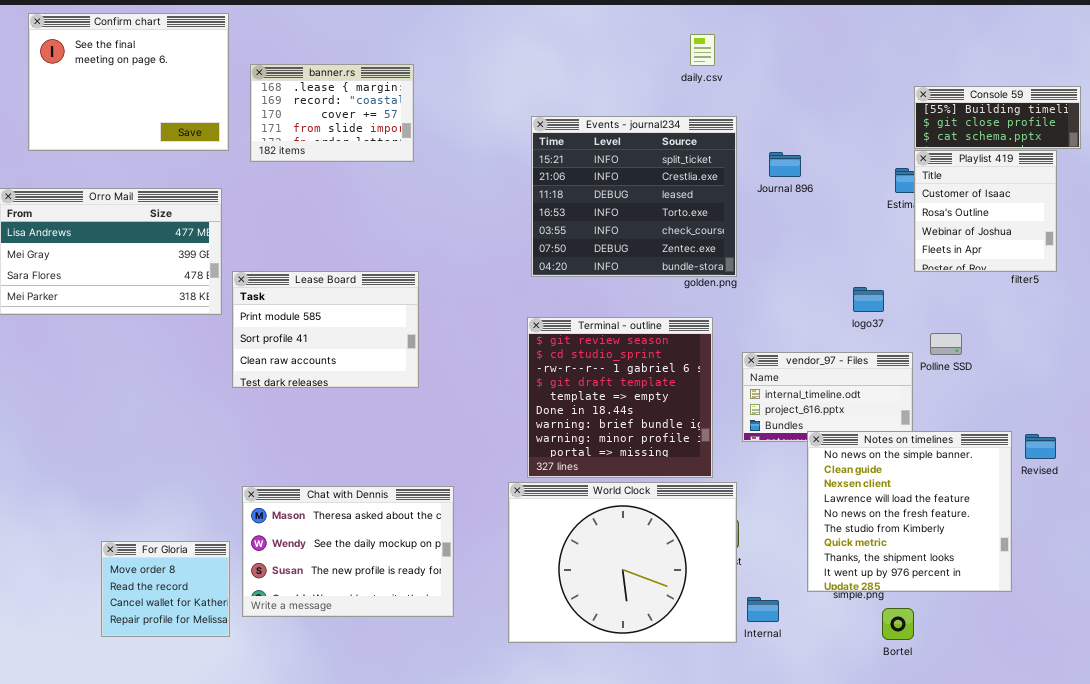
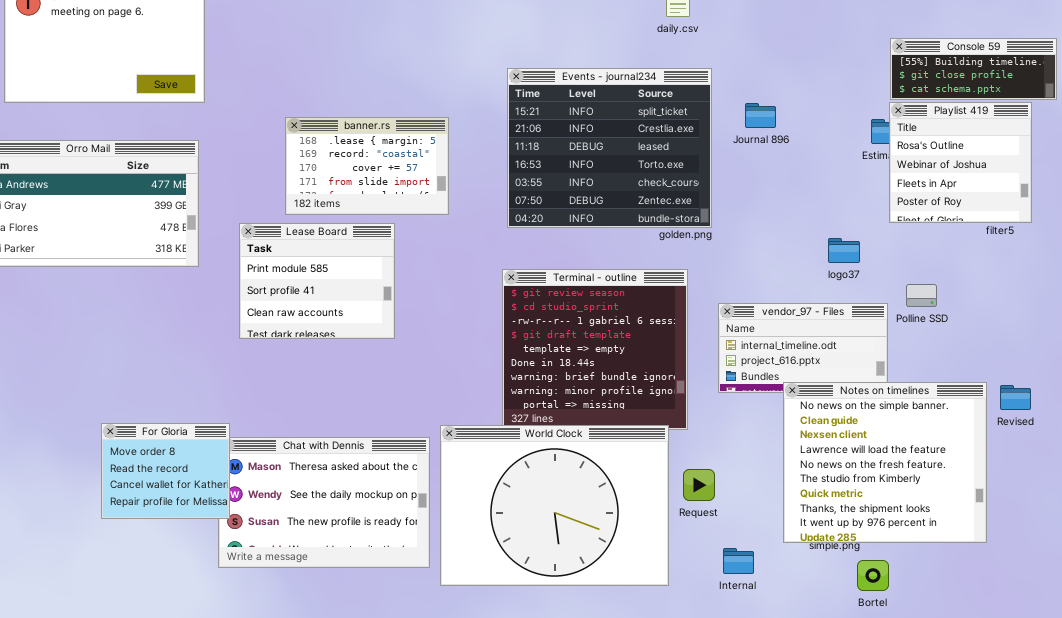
banner.rs: [250,64,414,162] -> [285,117,449,215], moved
Playlist 419: [914,150,1057,272] -> [889,102,1032,223], scrolled down 1 row
Lease Board: [232,271,419,388] -> [239,223,395,339], resized
World Clock: [508,482,737,643] -> [440,425,669,586], moved
For Gloria: [101,541,230,637] -> [101,423,230,519], moved

